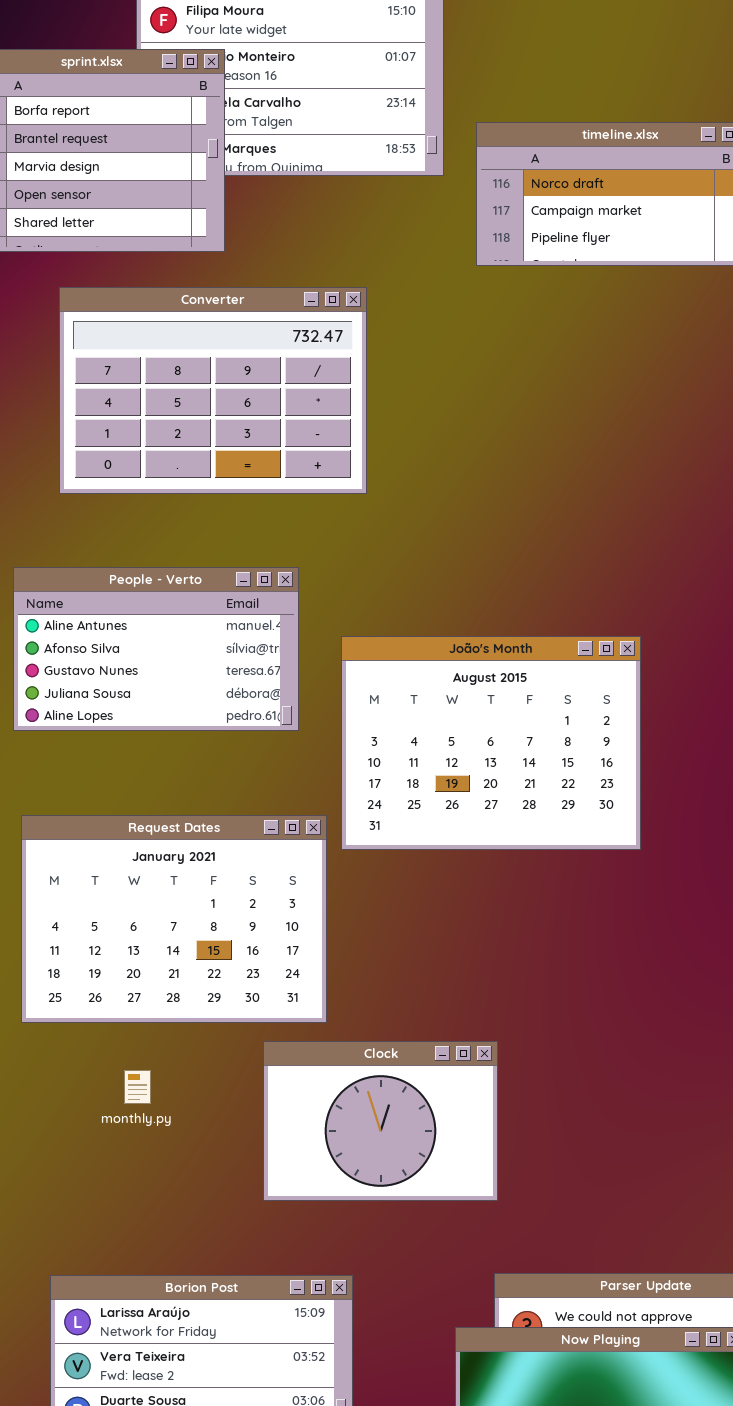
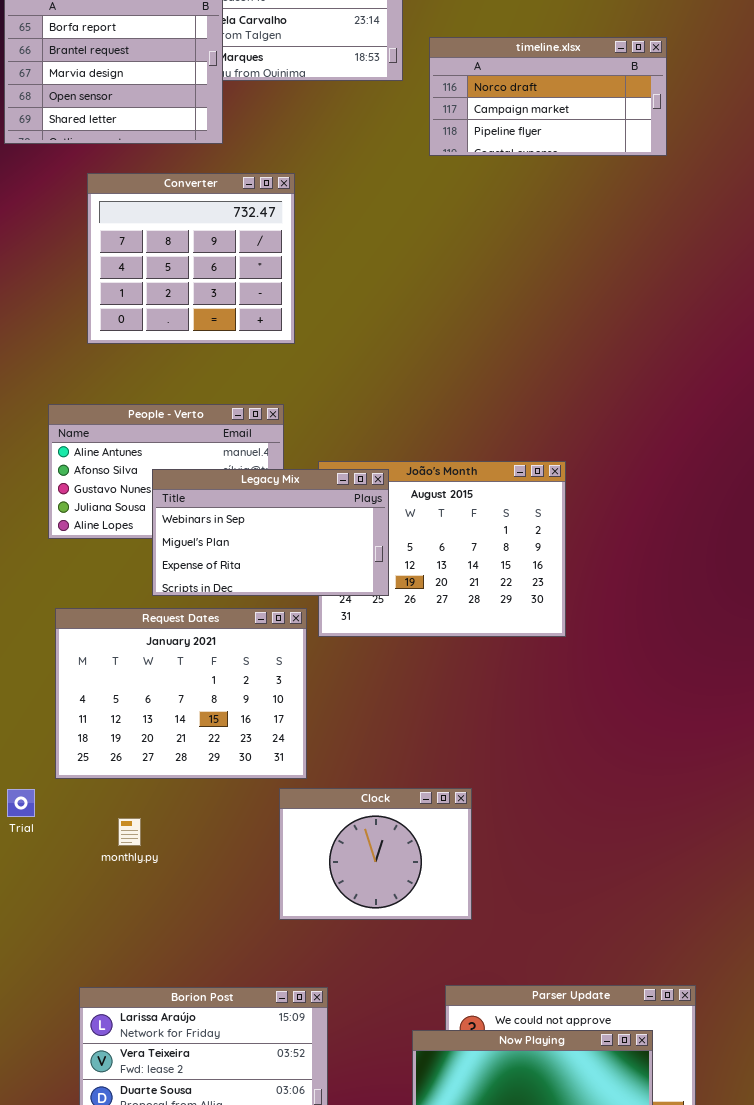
Converter: [59,287,367,494] -> [87,173,295,344], resized
Legacy Mix: none -> [152,469,389,596], opened
Clock: [263,1041,498,1201] -> [279,788,472,920], moved
monthly.py: [124,1070,151,1104] -> [118,818,141,846], moved

